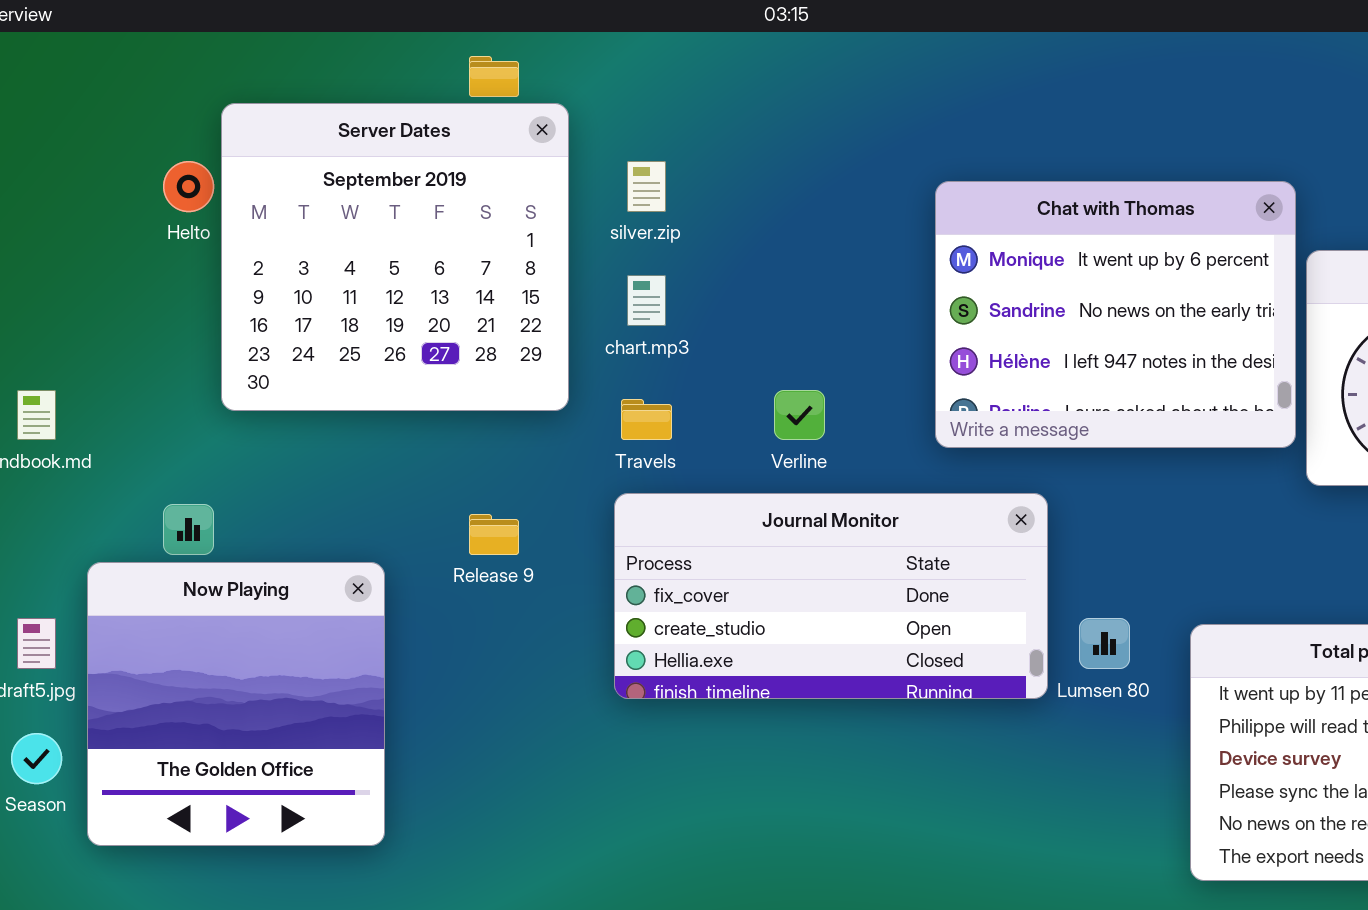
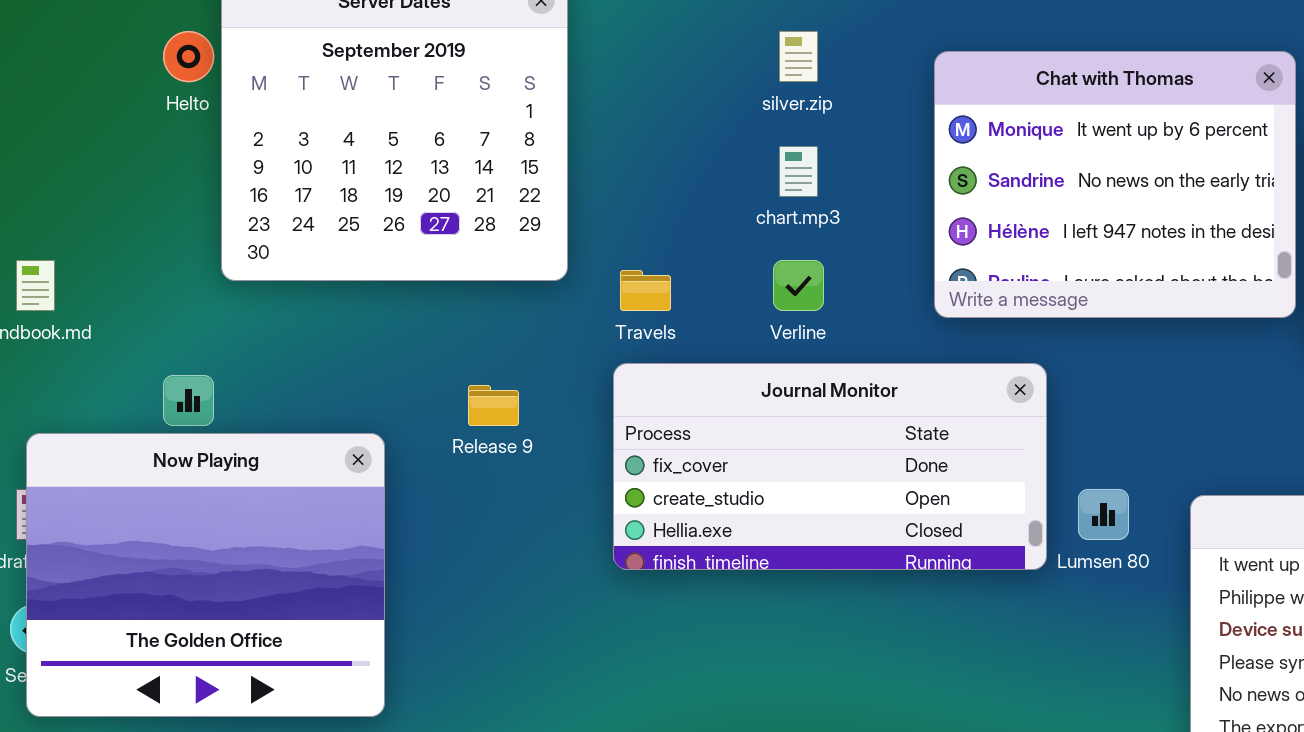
silver.zip: [627,161,666,212] -> [779,31,818,82], moved
chart.mp3: [627,275,666,326] -> [779,146,818,197], moved
Now Playing: [87,562,385,846] -> [26,433,385,717], resized

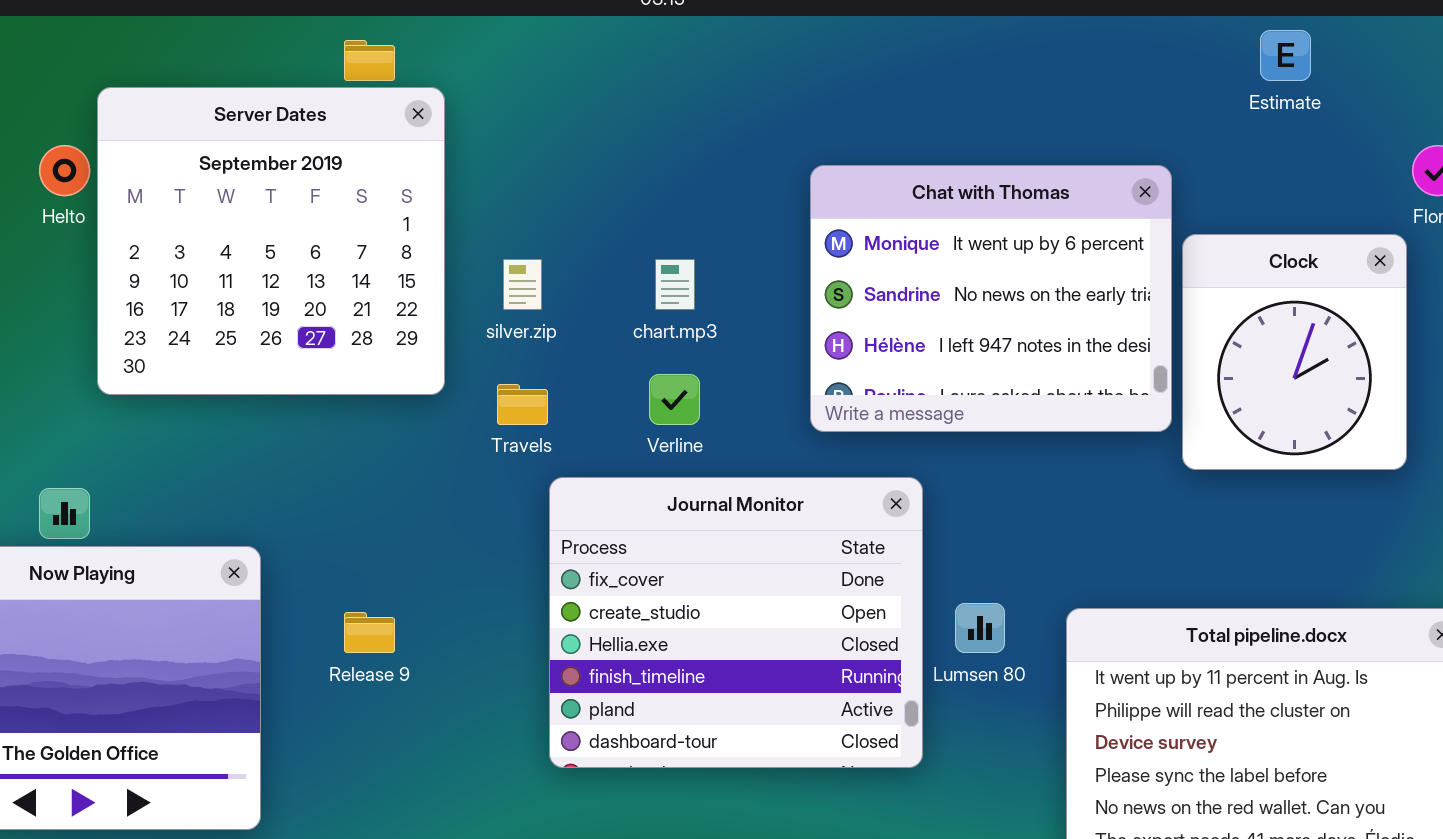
silver.zip: [779,31,818,82] -> [503,259,542,310], moved
Journal Monitor: [613,363,1047,570] -> [549,477,923,768], resized
Release 9: [468,385,519,426] -> [344,612,395,653], moved

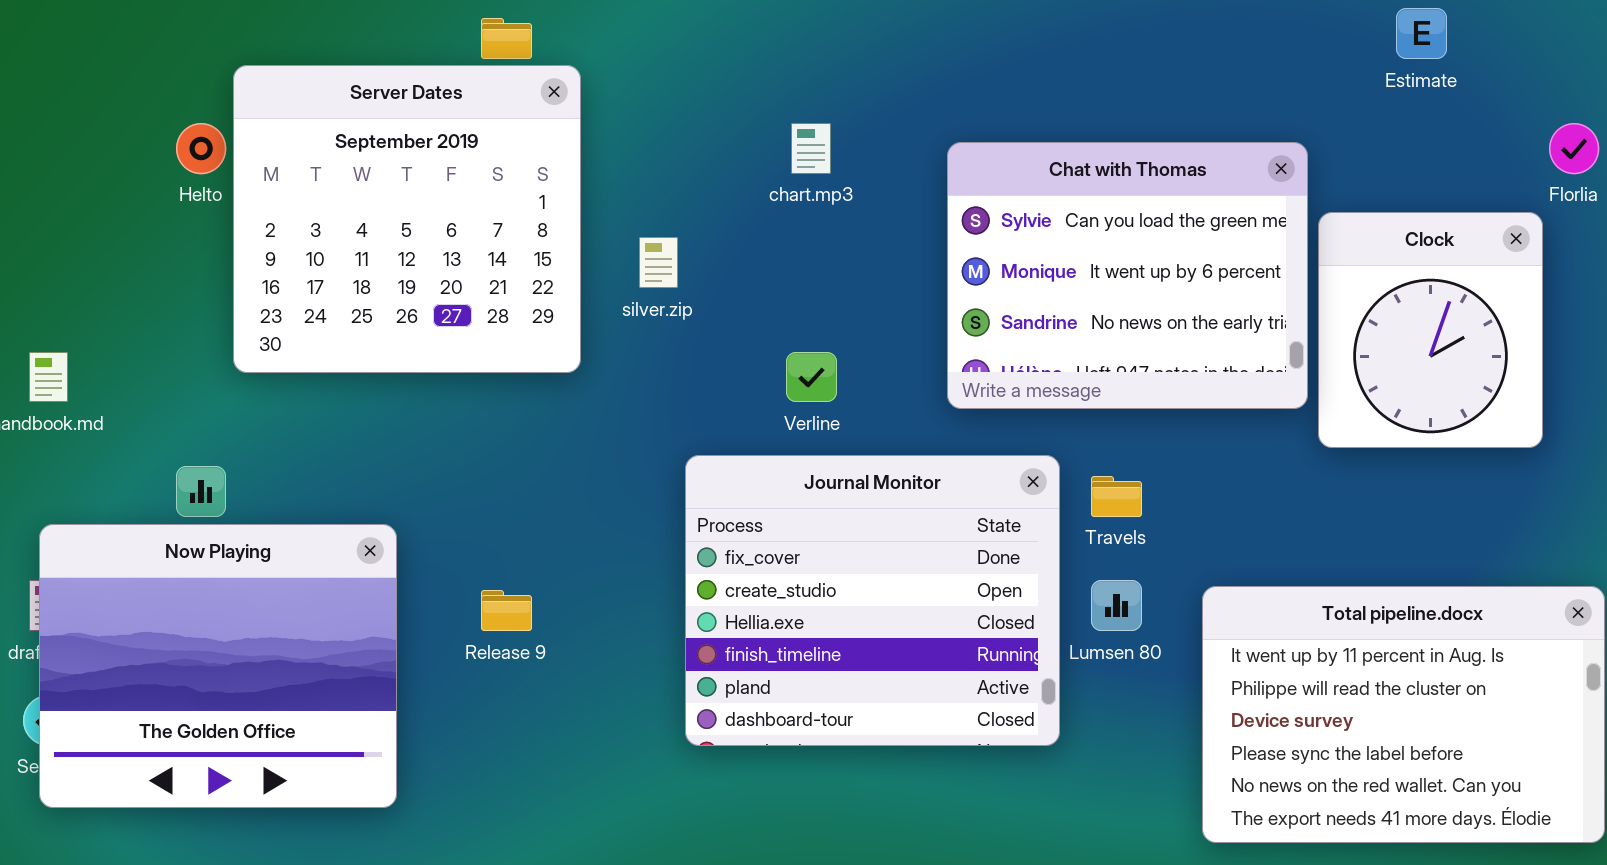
Chat with Thomas: [810,165,1172,432] -> [947,142,1308,409], scrolled up 1 row
chart.mp3: [655,259,695,310] -> [791,123,831,174], moved
Travels: [497,384,548,425] -> [1091,476,1142,517], moved

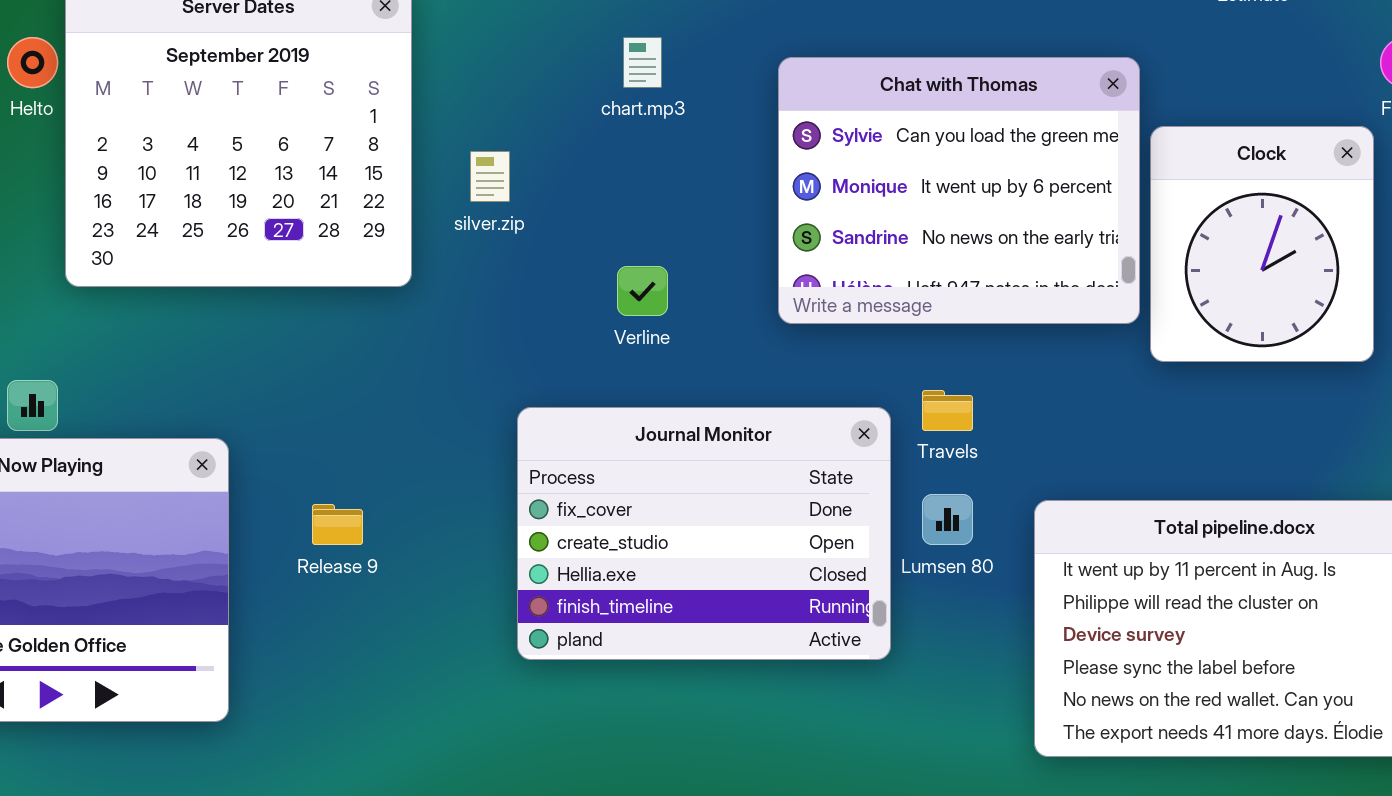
Journal Monitor: [685,455,1060,746] -> [517,407,891,660], resized

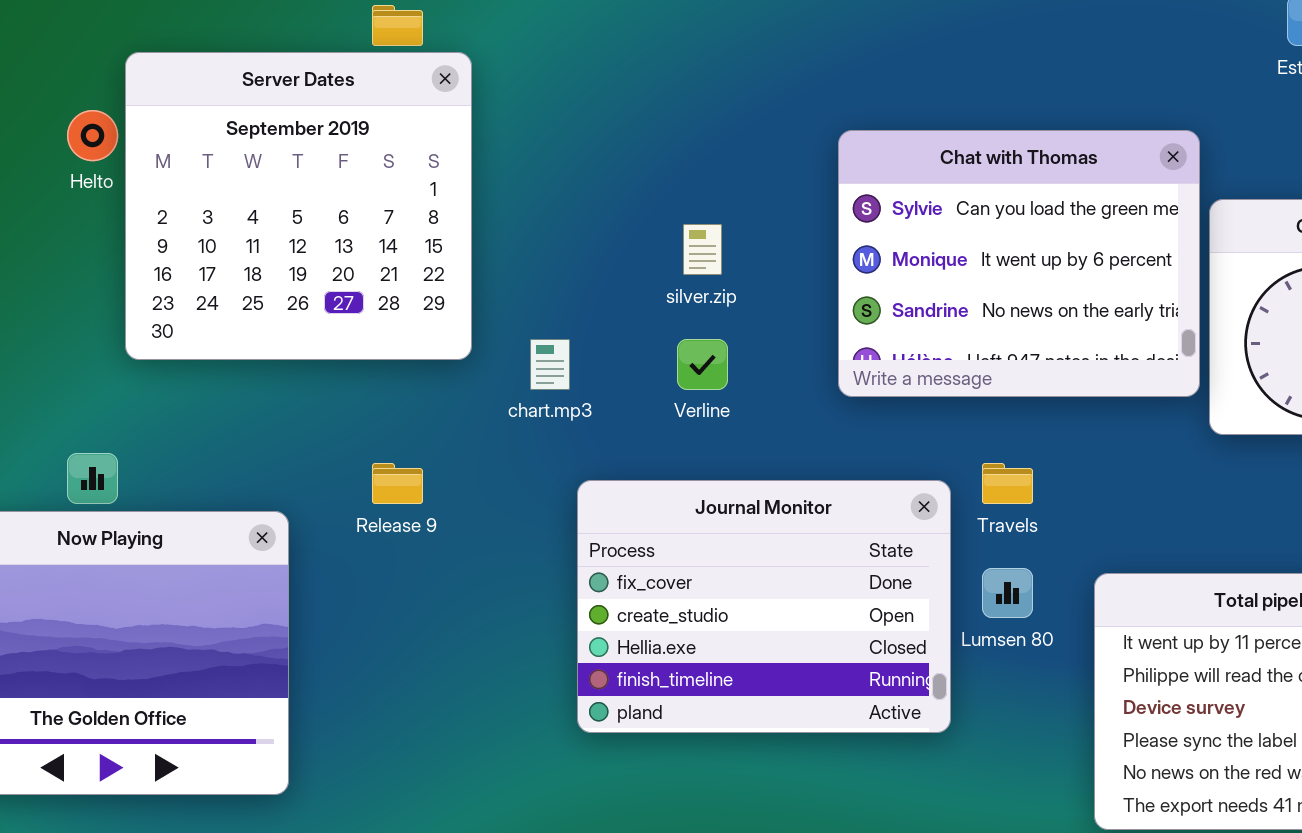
chart.mp3: [623,37,662,88] -> [530,339,570,390], moved
silver.zip: [470,151,510,202] -> [683,224,722,275], moved
Release 9: [312,504,363,545] -> [372,463,423,504], moved

